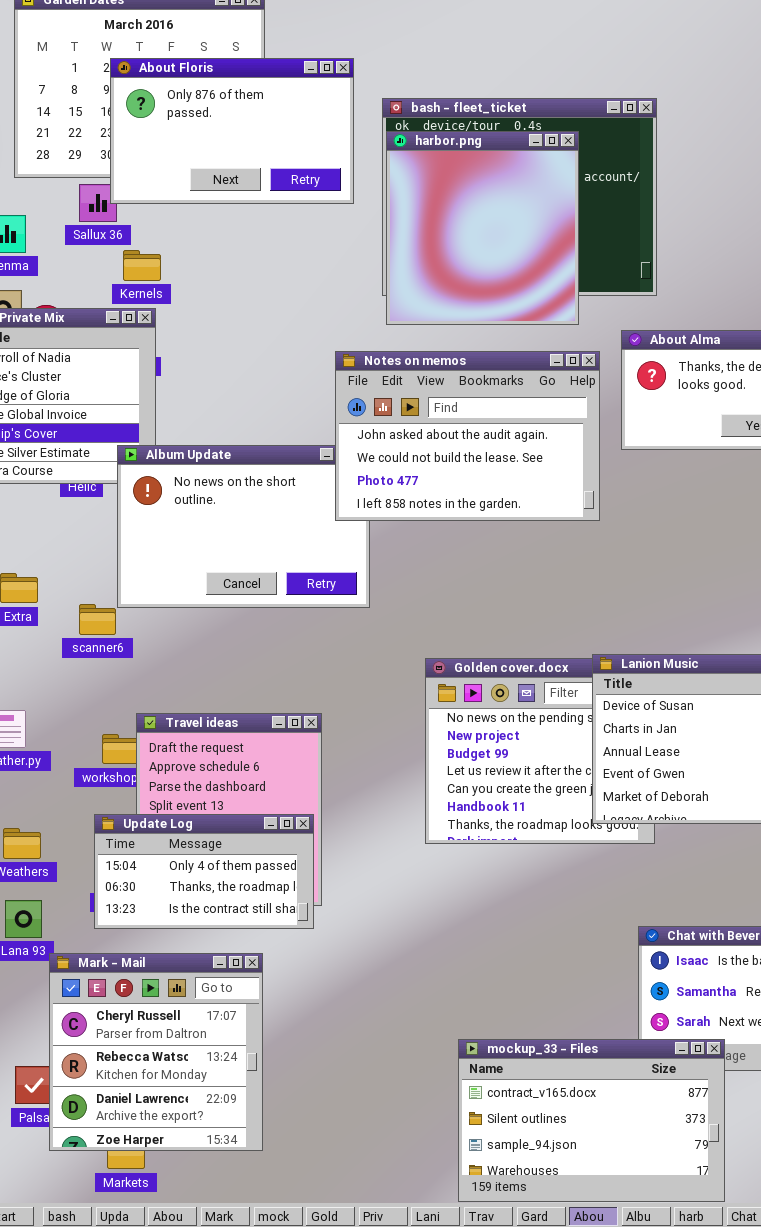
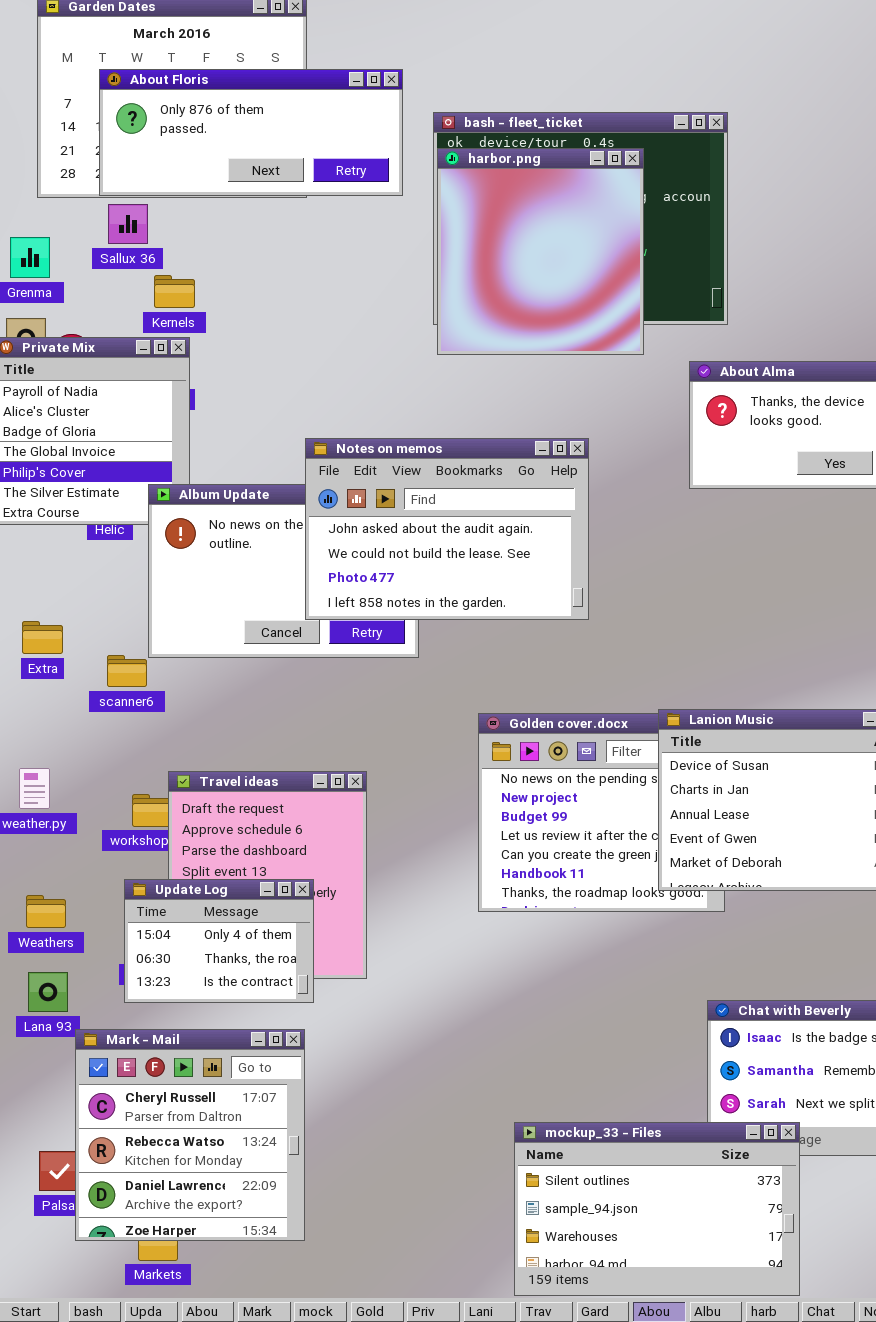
About Floris: [110,58,354,204] -> [99,69,403,196], resized
Notes on memos: [335,351,600,521] -> [305,438,589,620], moved
Update Log: [94,814,314,929] -> [124,879,314,1003], resized
mockup_33 - Files: [458,1039,725,1202] -> [514,1122,800,1296], scrolled down 1 row

